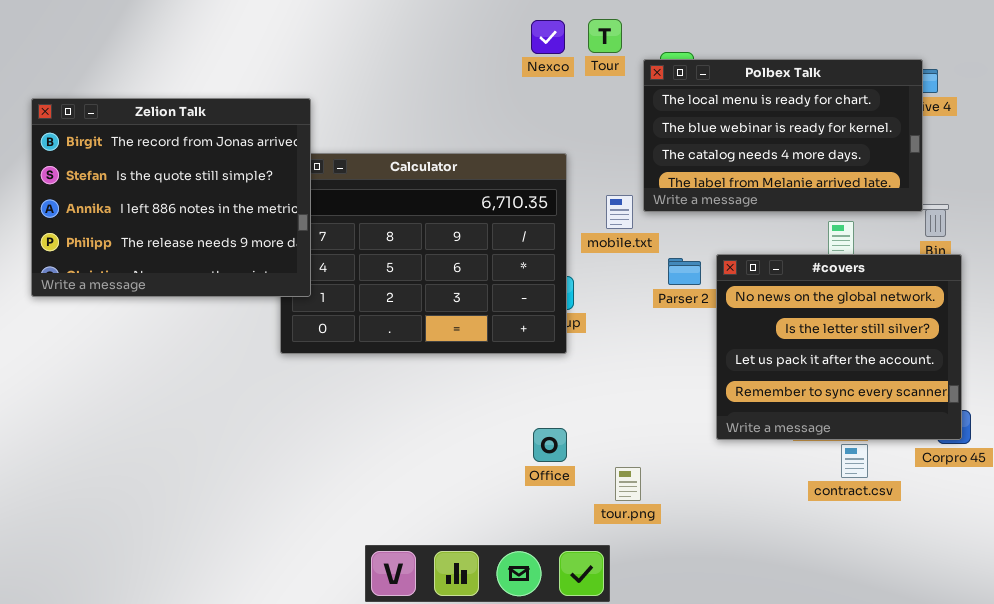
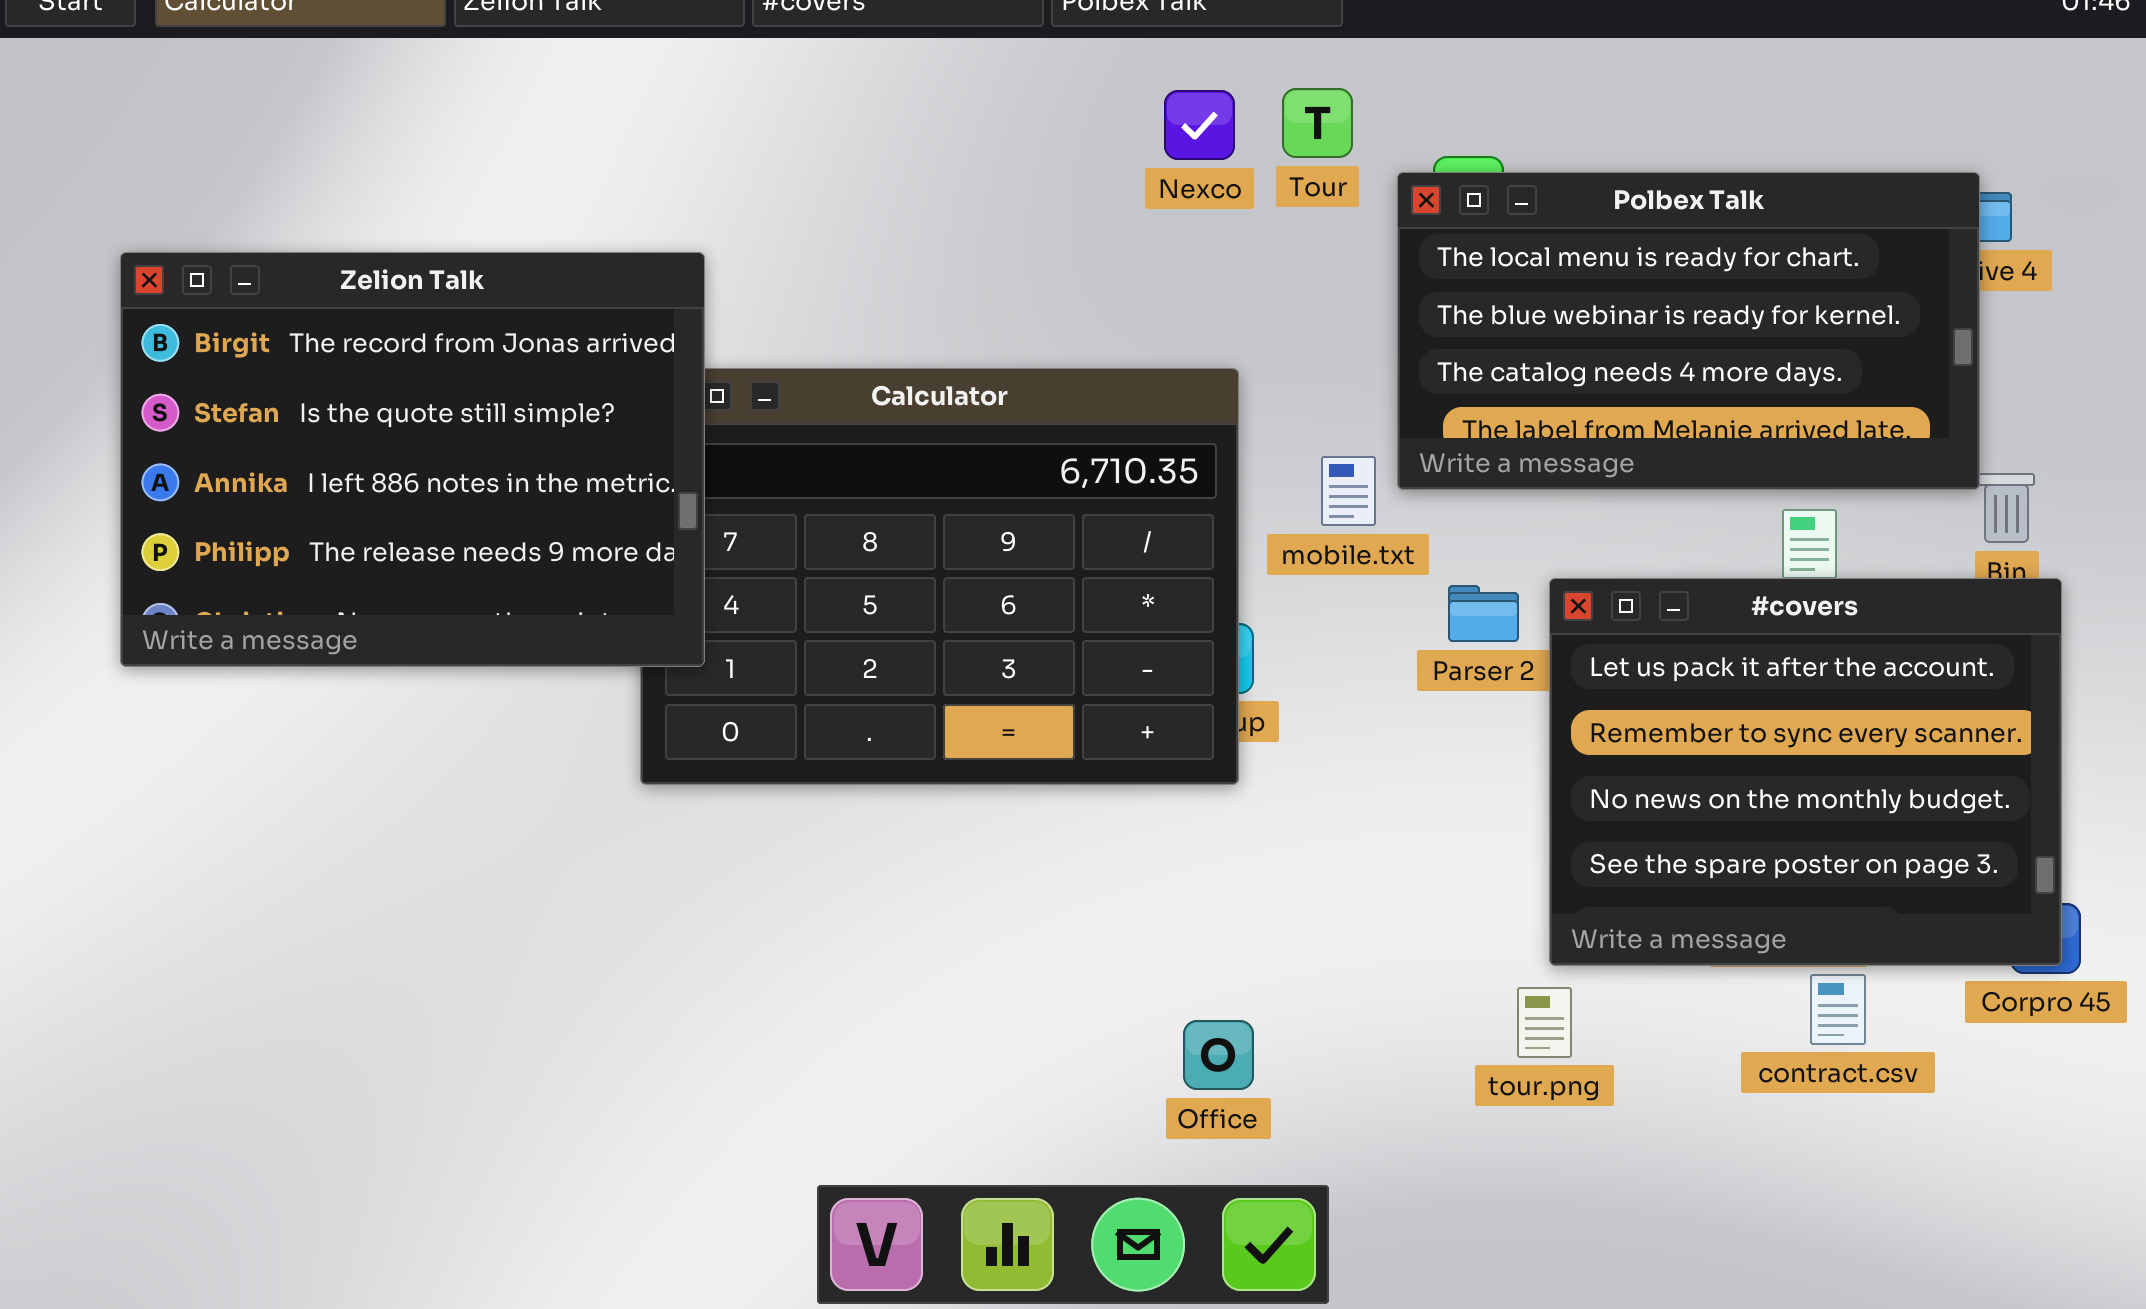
#covers: [716,254,962,440] -> [1549,578,2062,966], scrolled down 2 rows
Office: [533,428,567,462] -> [1183,1020,1254,1090], moved
tour.png: [615,467,641,501] -> [1517,987,1572,1058], moved

